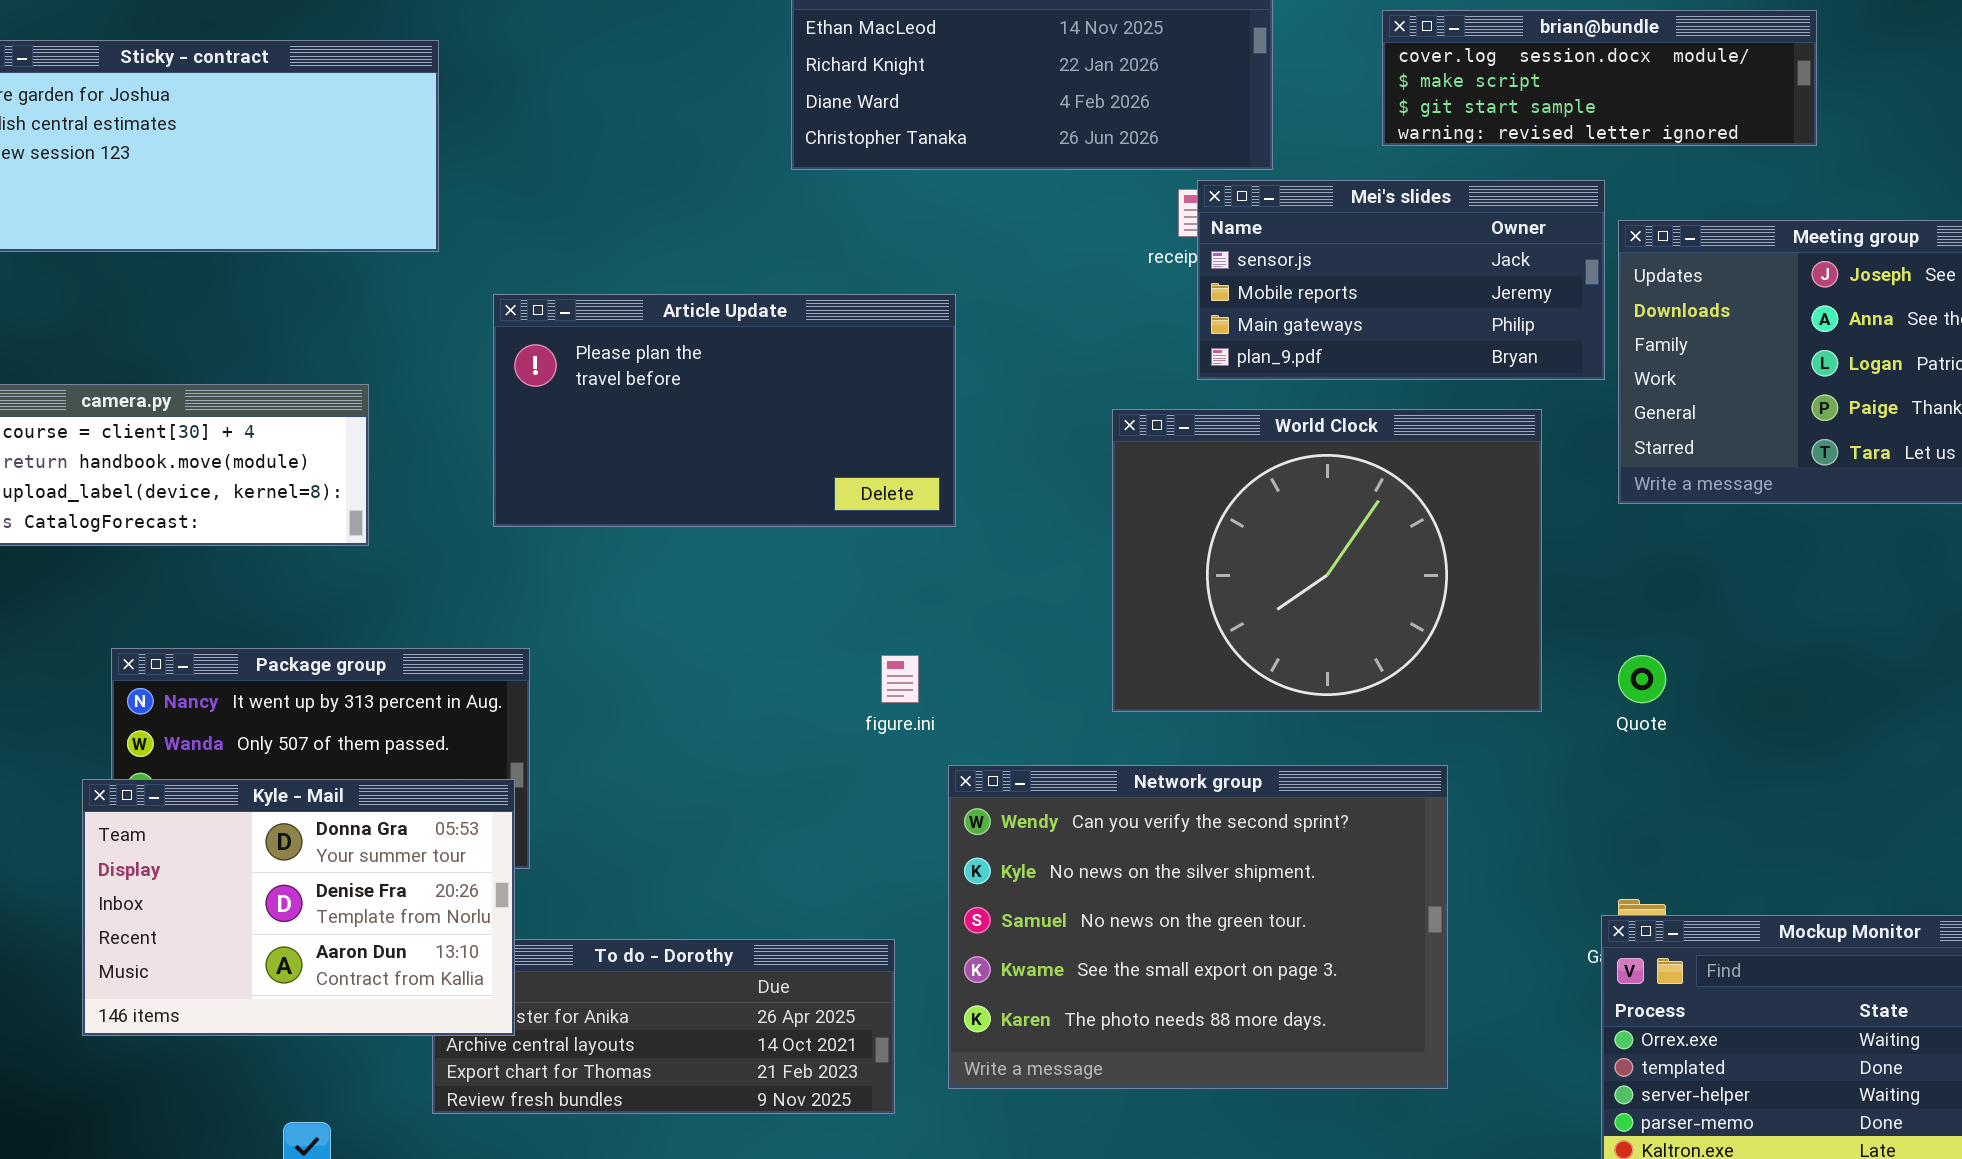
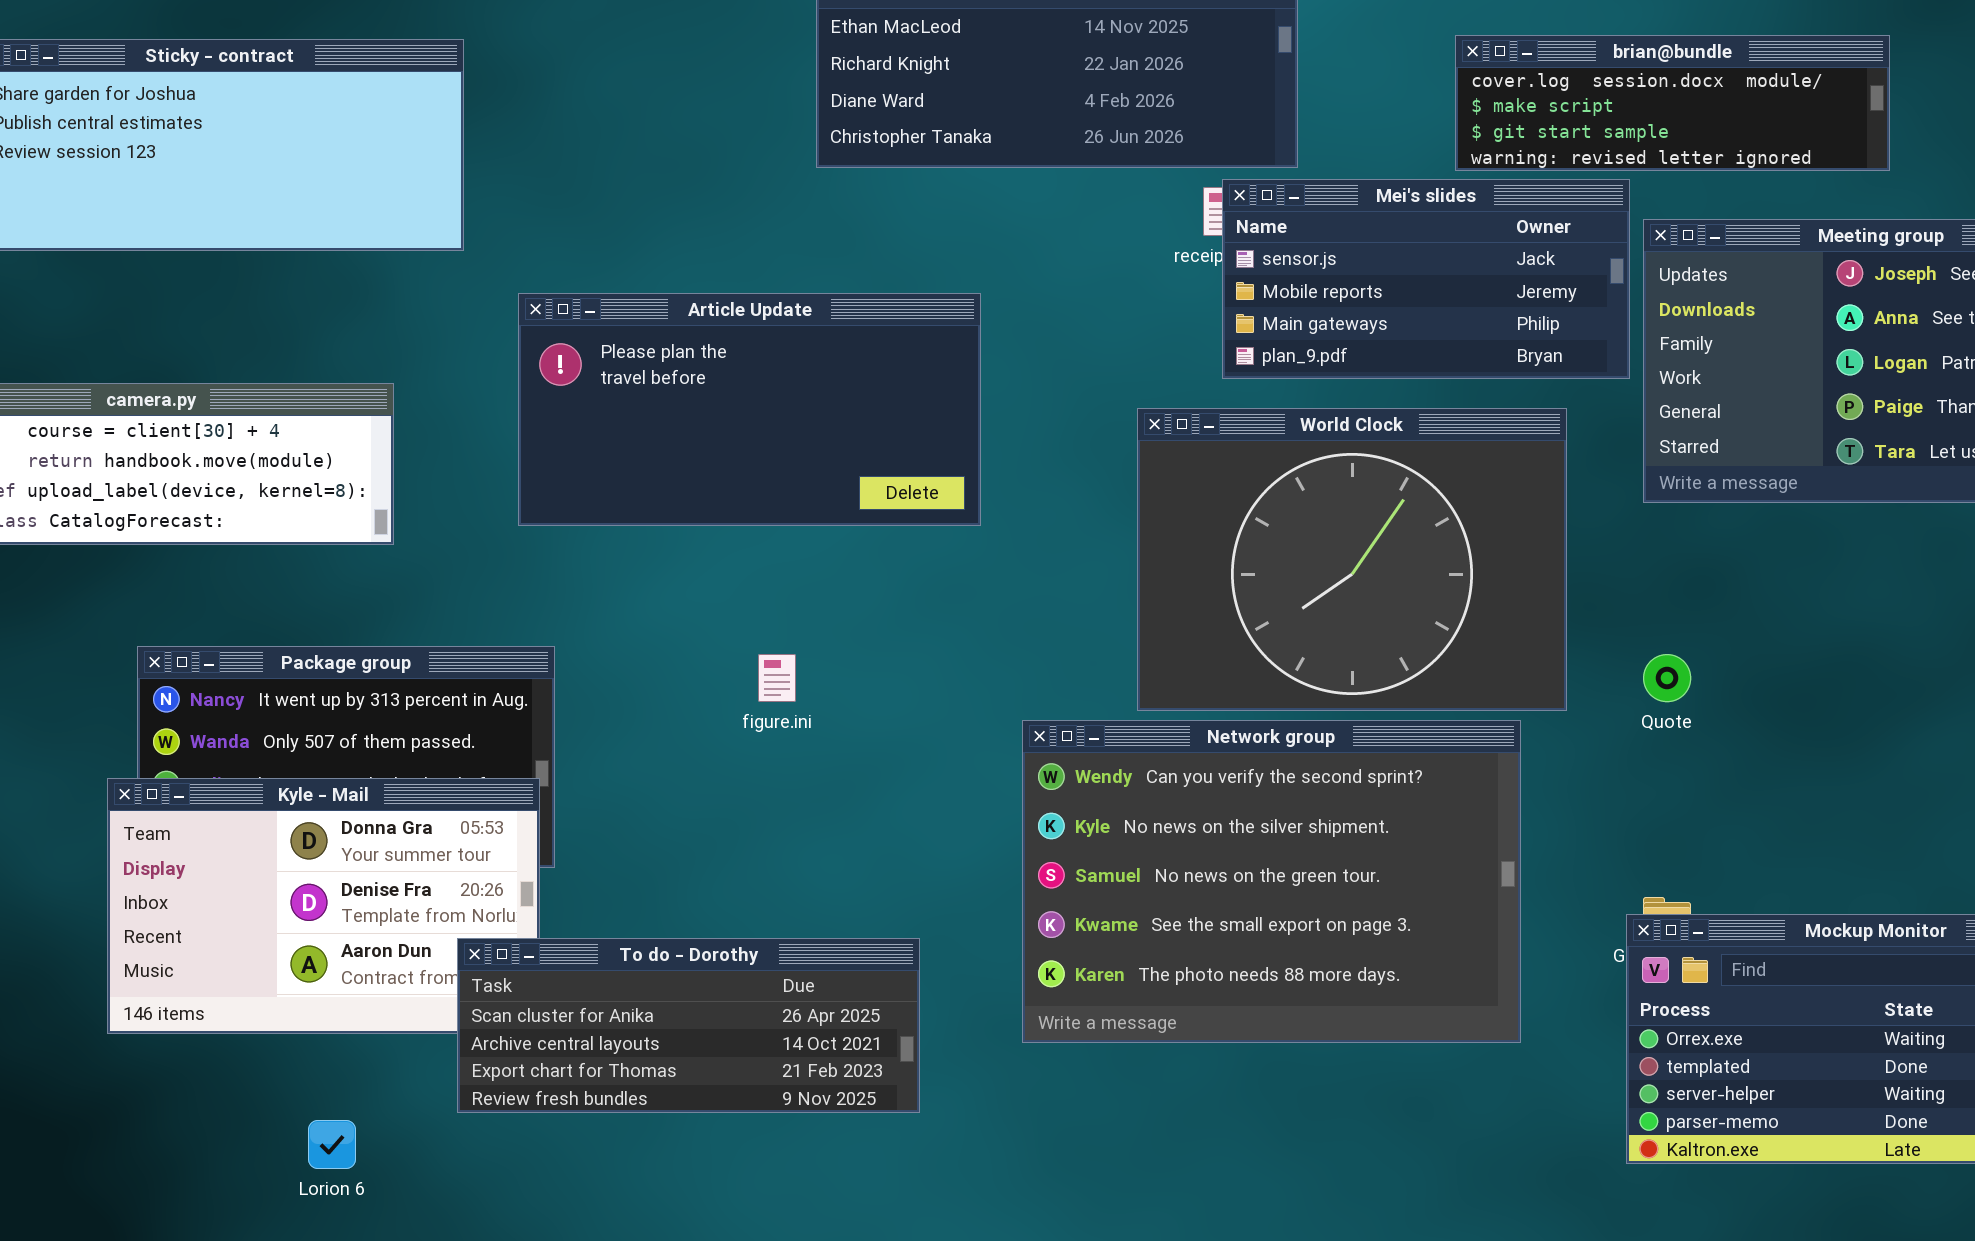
brian@bundle: [1382,10,1817,146] -> [1455,35,1890,171], moved
figure.ini: [881,655,919,703] -> [758,654,796,702], moved
Network group: [948,765,1448,1089] -> [1022,720,1521,1043], moved
To do - Dorothy: [432,939,895,1114] -> [457,938,920,1113], raised

